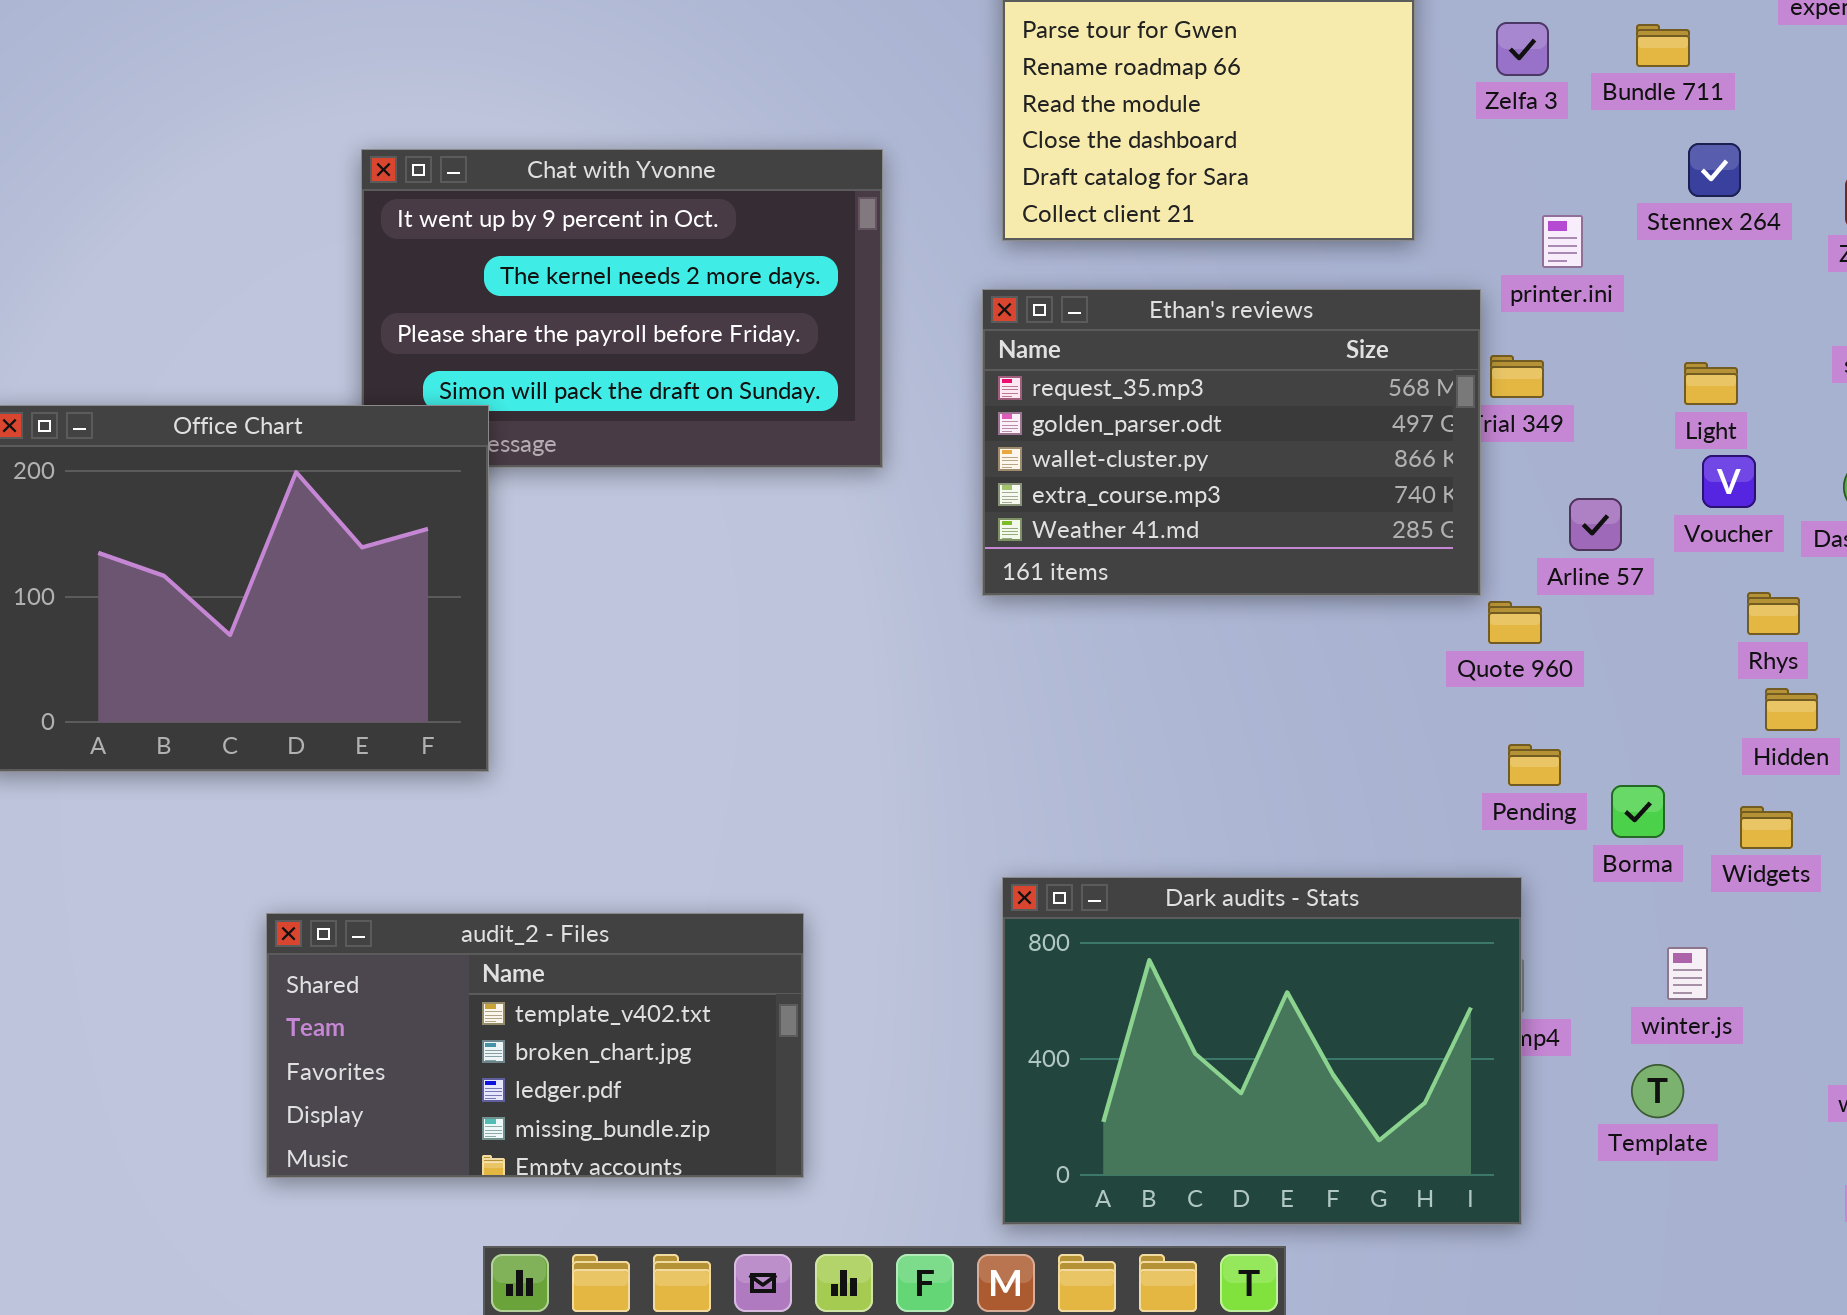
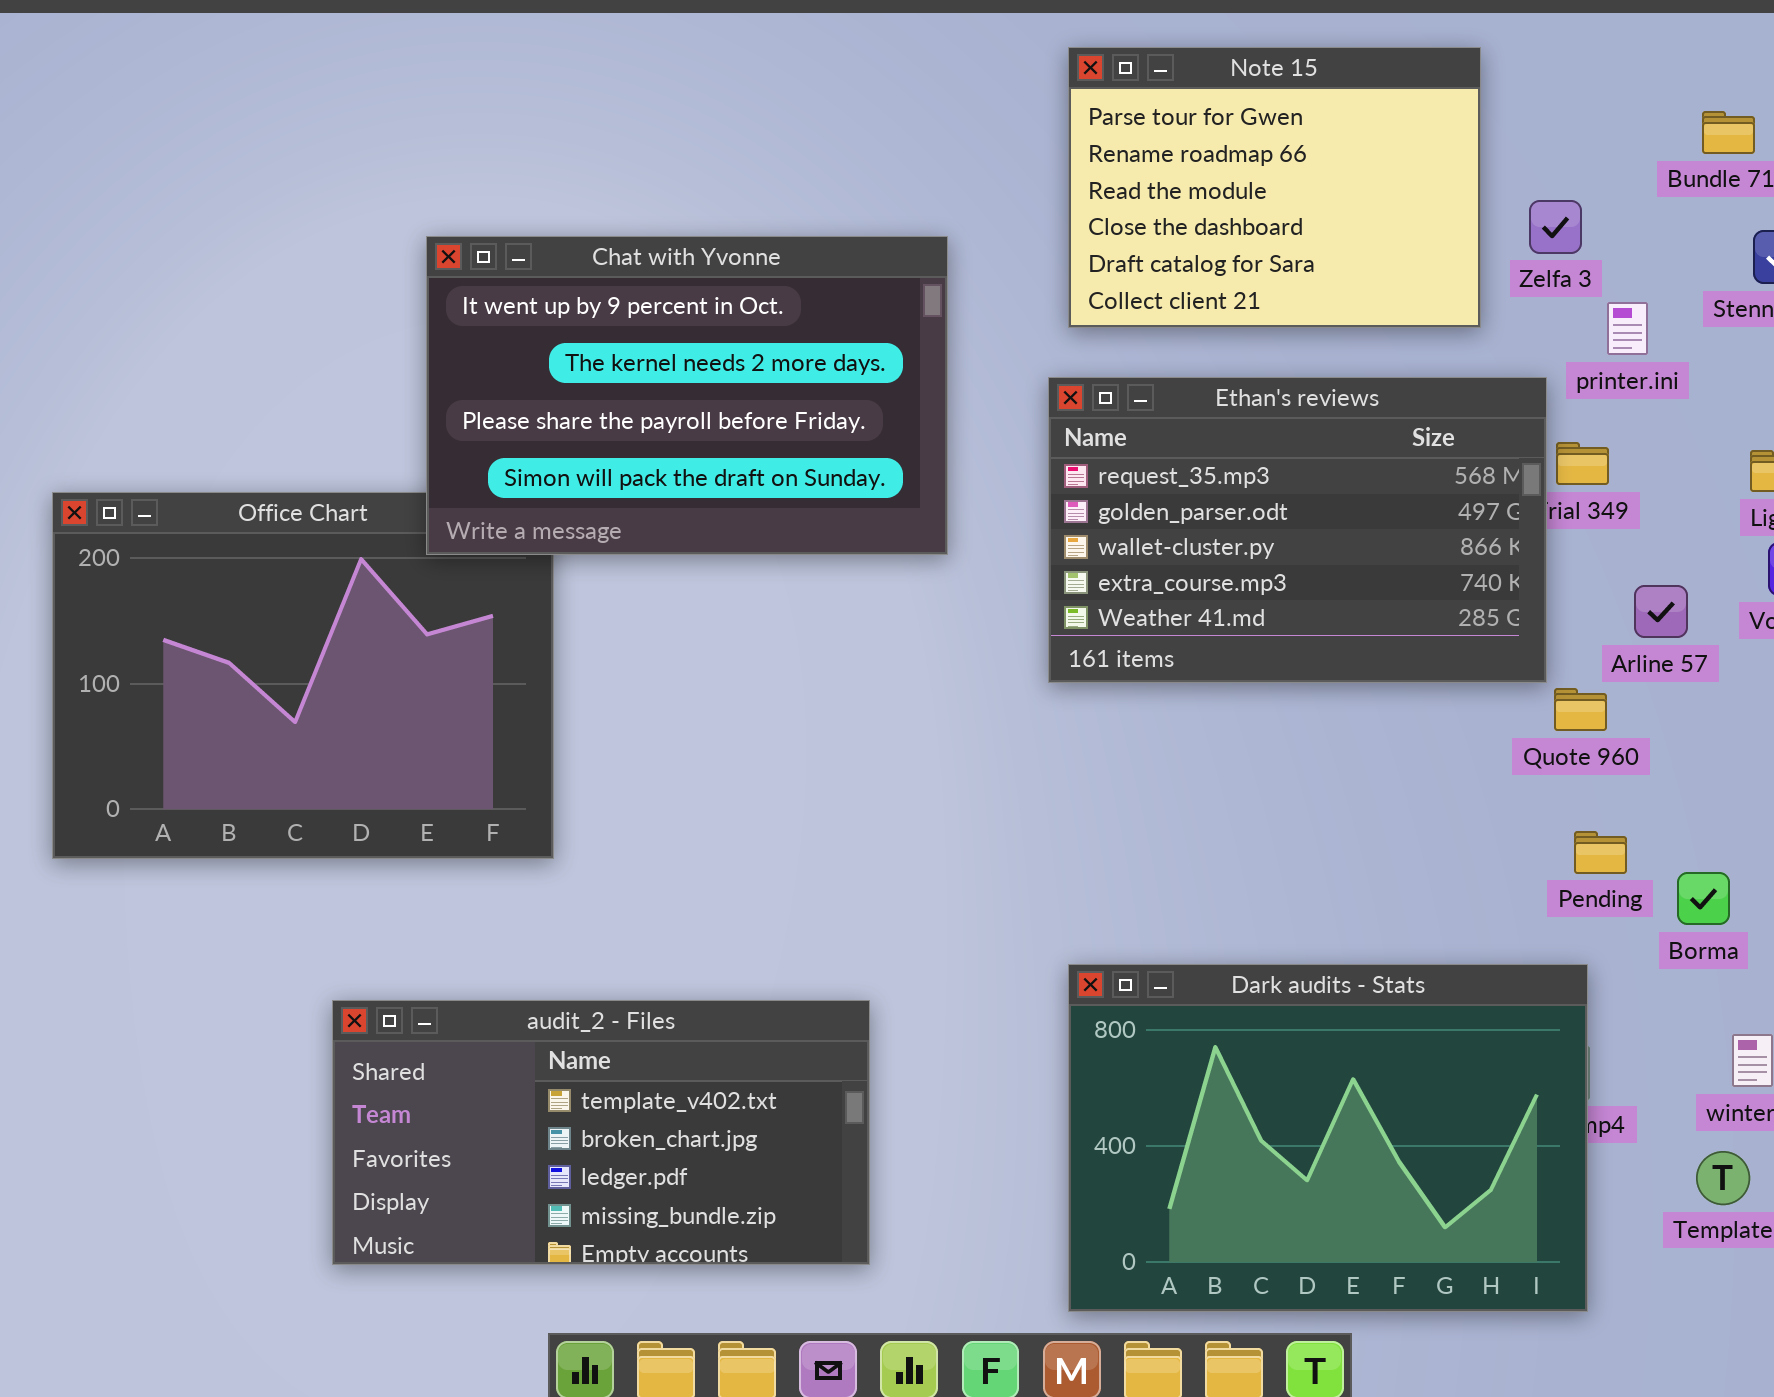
Zelfa 3: [1496,22,1549,76] -> [1529,200,1582,254], moved
Chat with Yvonne: [361,149,883,468] -> [426,236,948,555], raised

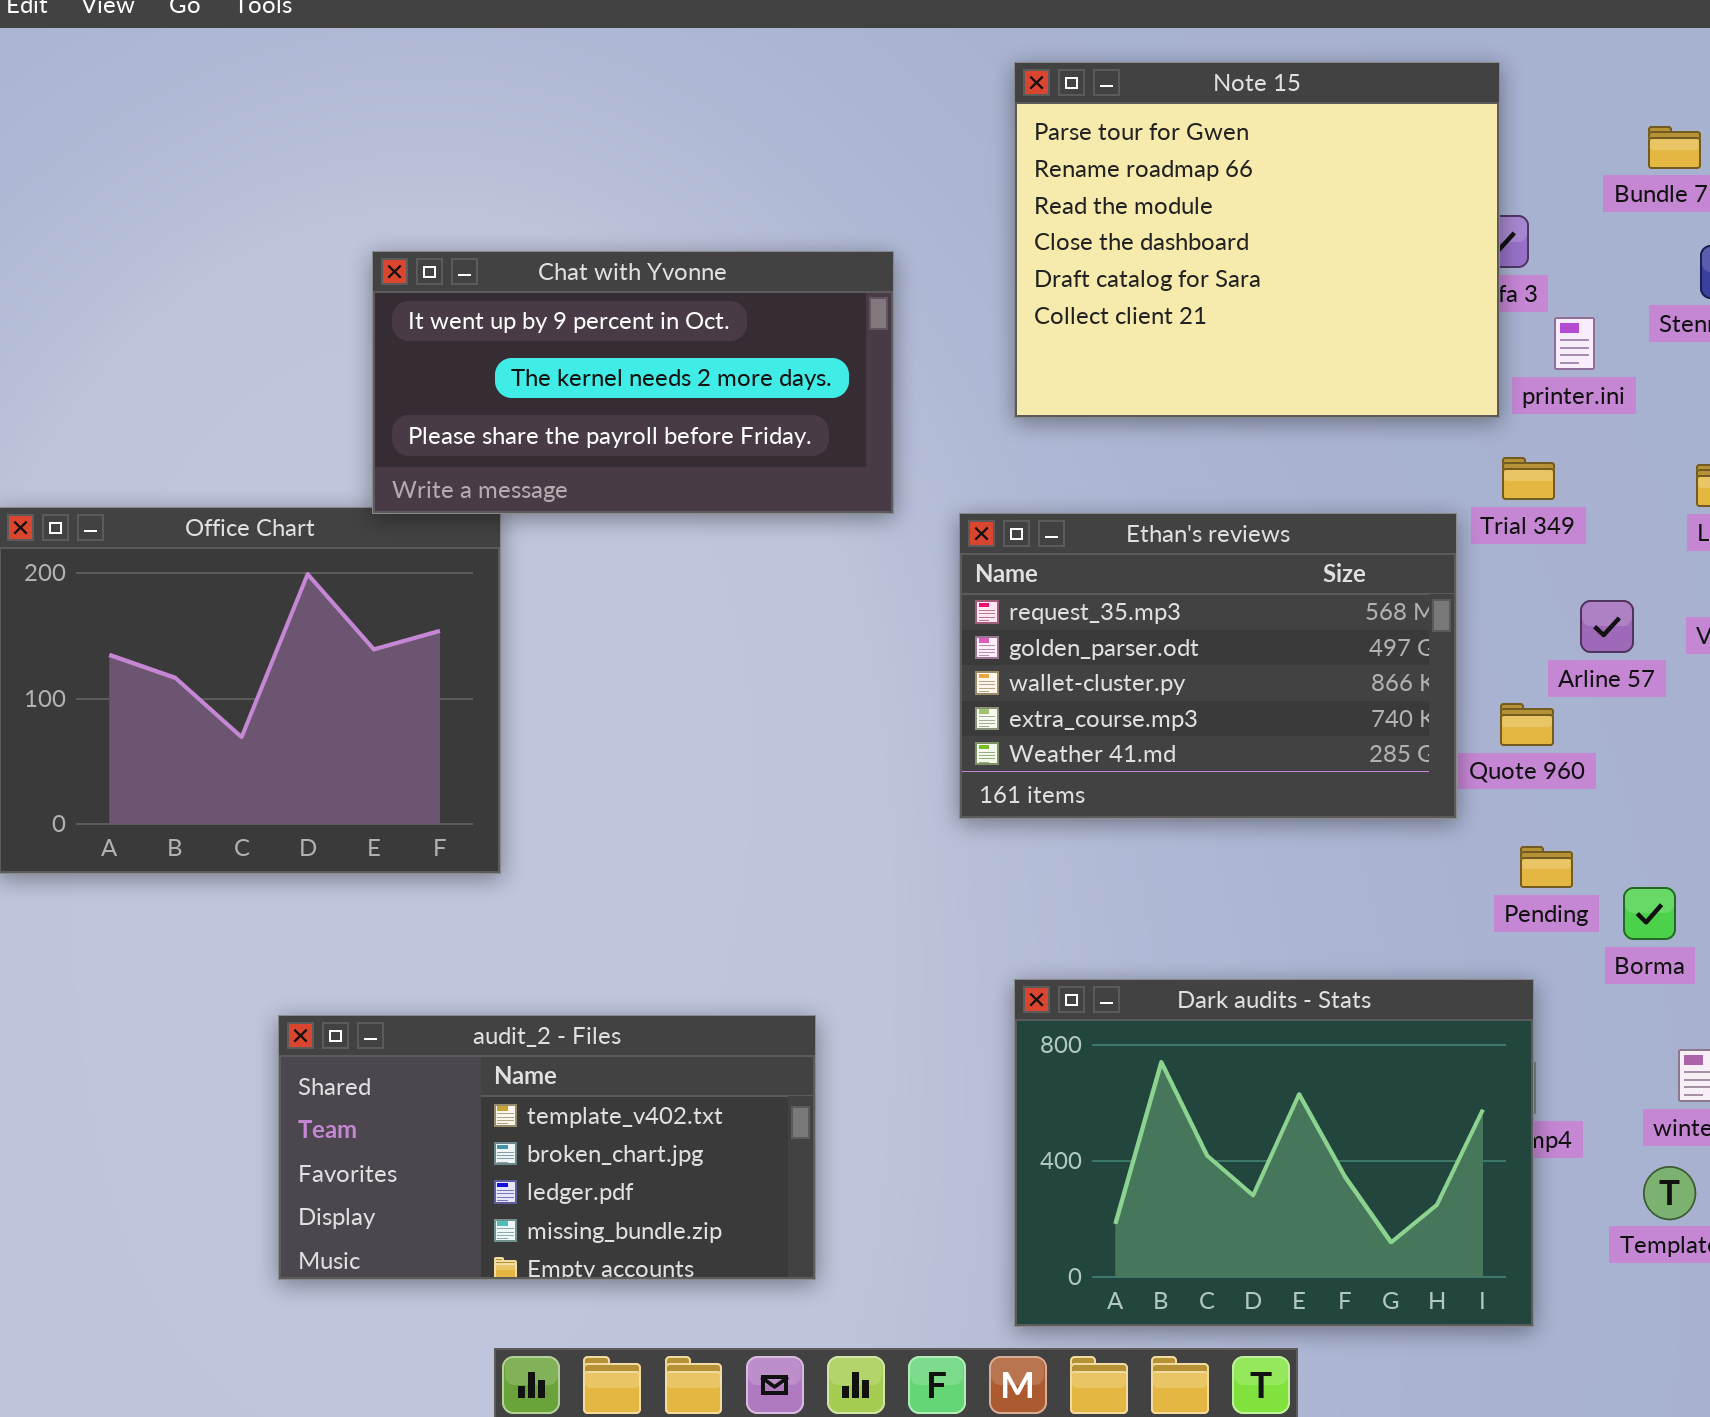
Note 15: [1068,47,1481,328] -> [1014,62,1500,418], resized
Chat with Yvonne: [426,236,948,555] -> [372,251,894,514], resized
Ethan's reviews: [1048,377,1547,683] -> [959,513,1457,819], moved

